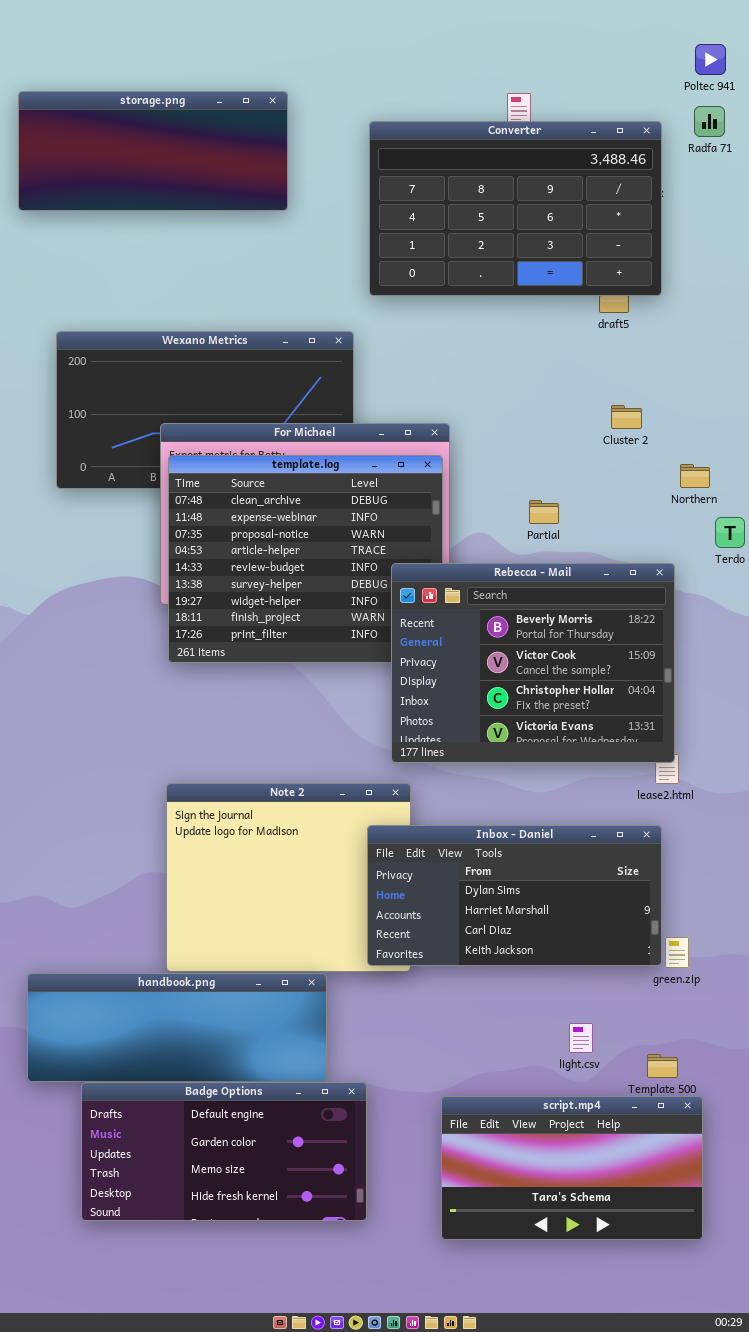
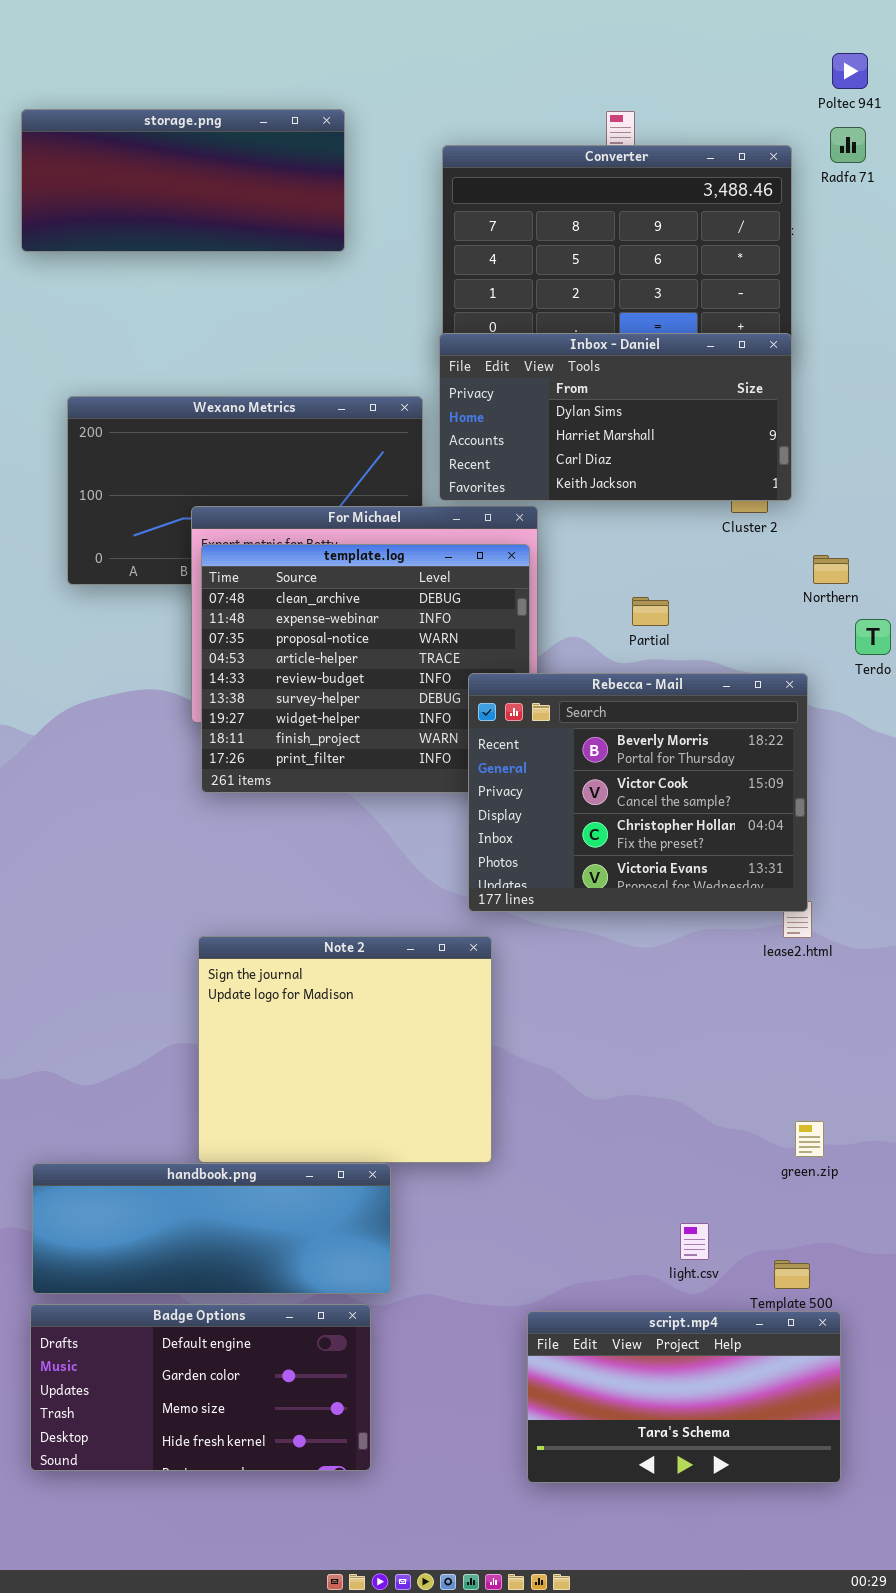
Inbox - Daniel: [367,825,662,966] -> [439,333,792,501], moved
Badge Options: [81,1082,367,1221] -> [30,1304,371,1471], moved

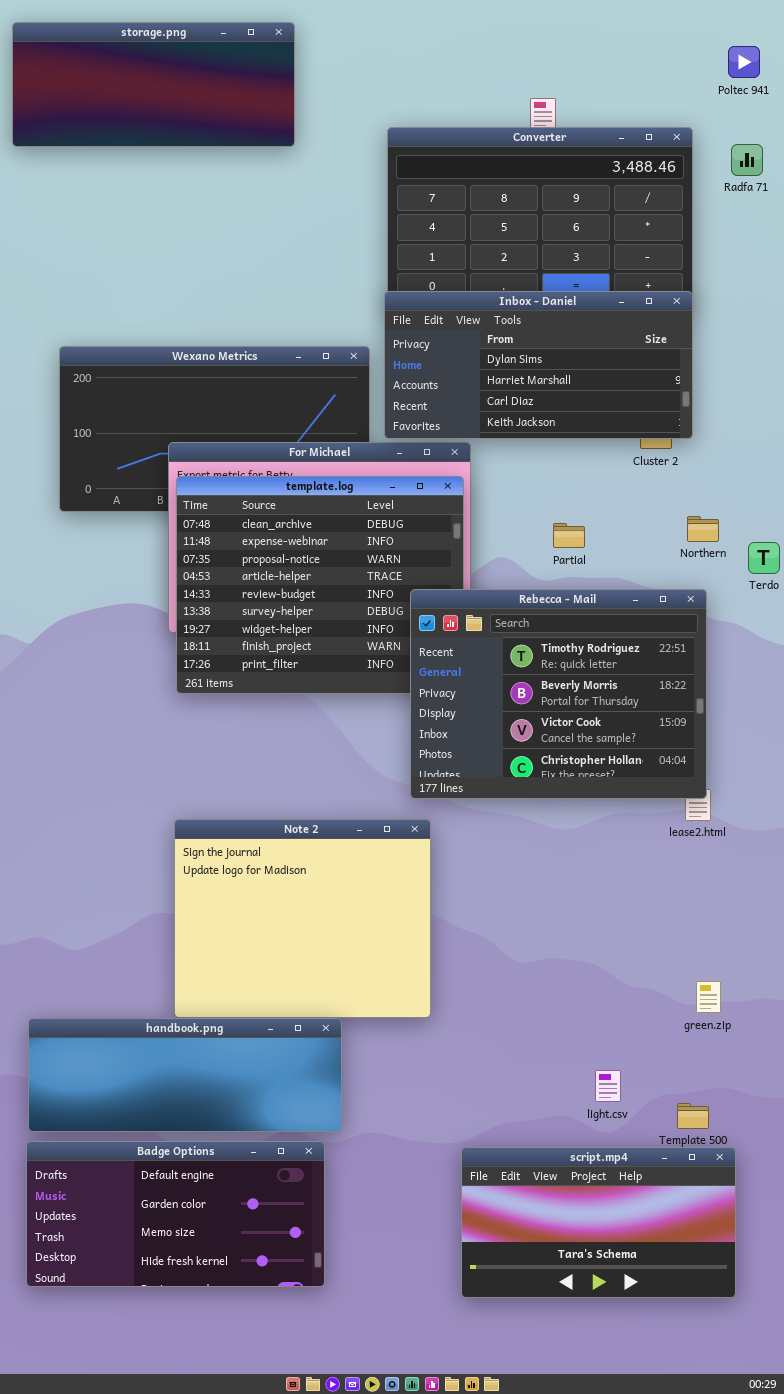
storage.png: [21,109,345,252] -> [12,22,295,147], moved
Radfa 71: [830,127,866,163] -> [731,144,763,176], moved
Northern: [813,555,849,584] -> [687,516,719,542], moved
Rebecca - Mail: [468,673,808,912] -> [410,589,707,799], scrolled up 1 row

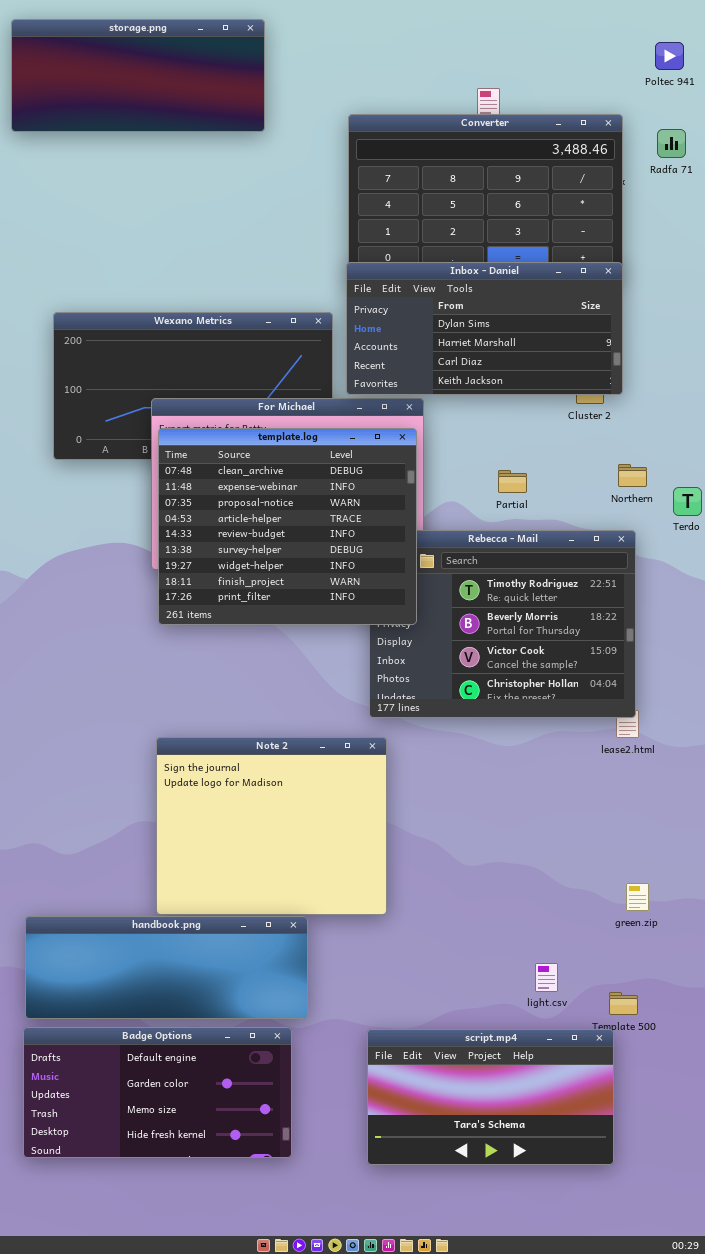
template.log: [176,476,464,694] -> [158,428,417,625], raised
script.mp4: [461,1147,736,1298] -> [367,1029,614,1165], moved

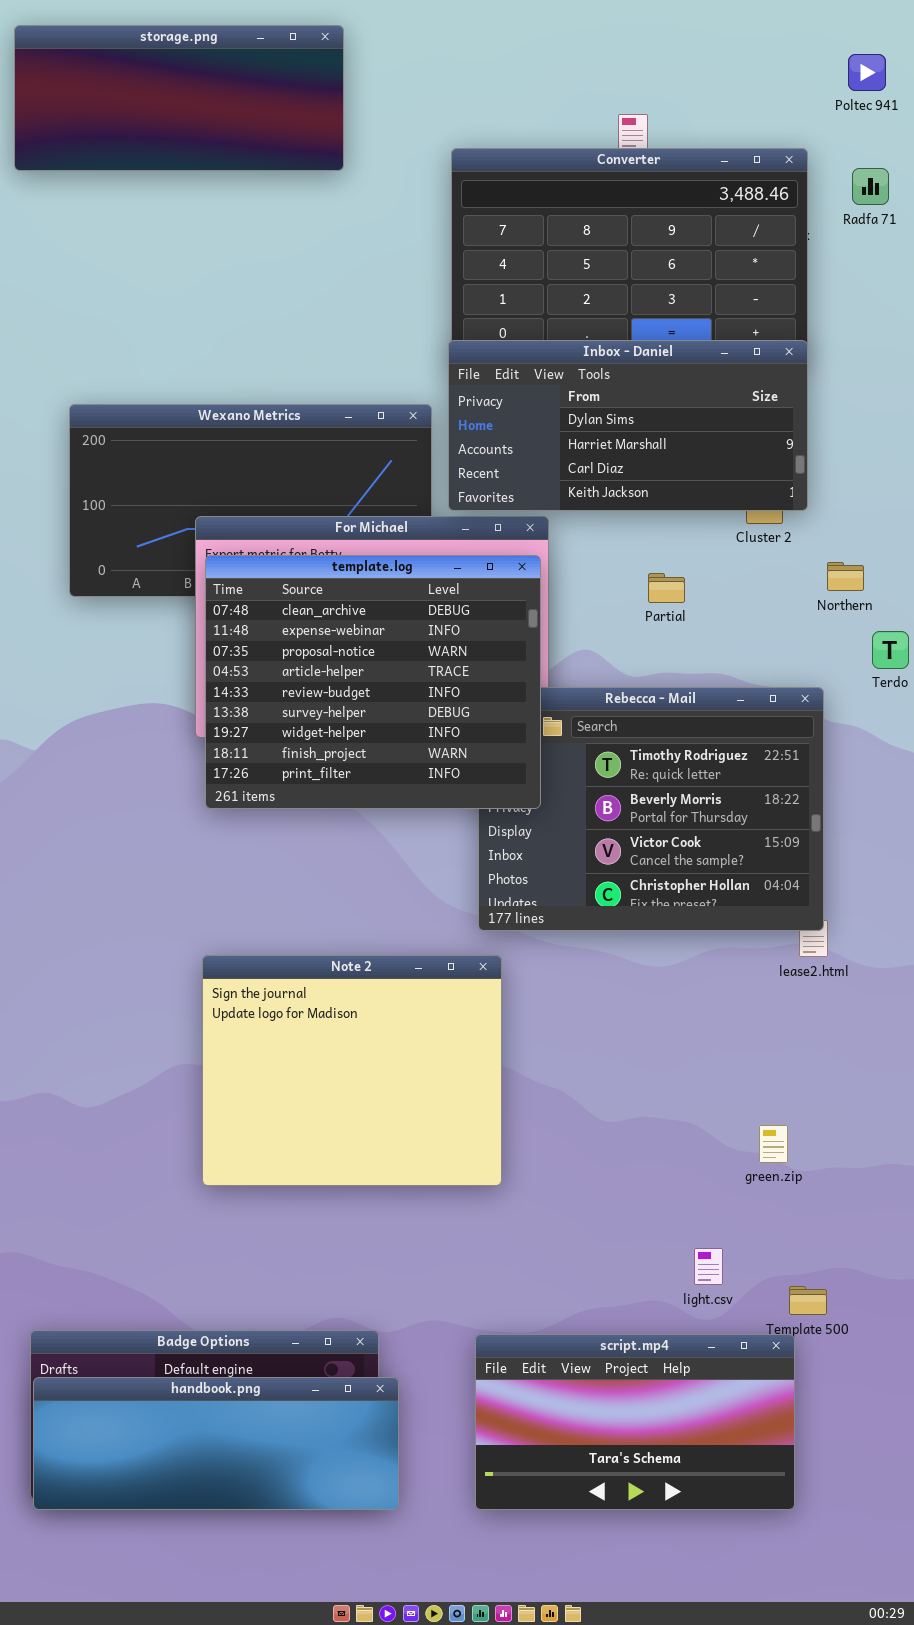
Northern: [618,464,647,487] -> [827,562,864,591], moved
Partial: [498,470,527,493] -> [648,573,685,603], moved
green.zip: [626,883,649,911] -> [759,1125,788,1163], moved
handbook.png: [25,916,308,1019] -> [33,1377,399,1510], moved

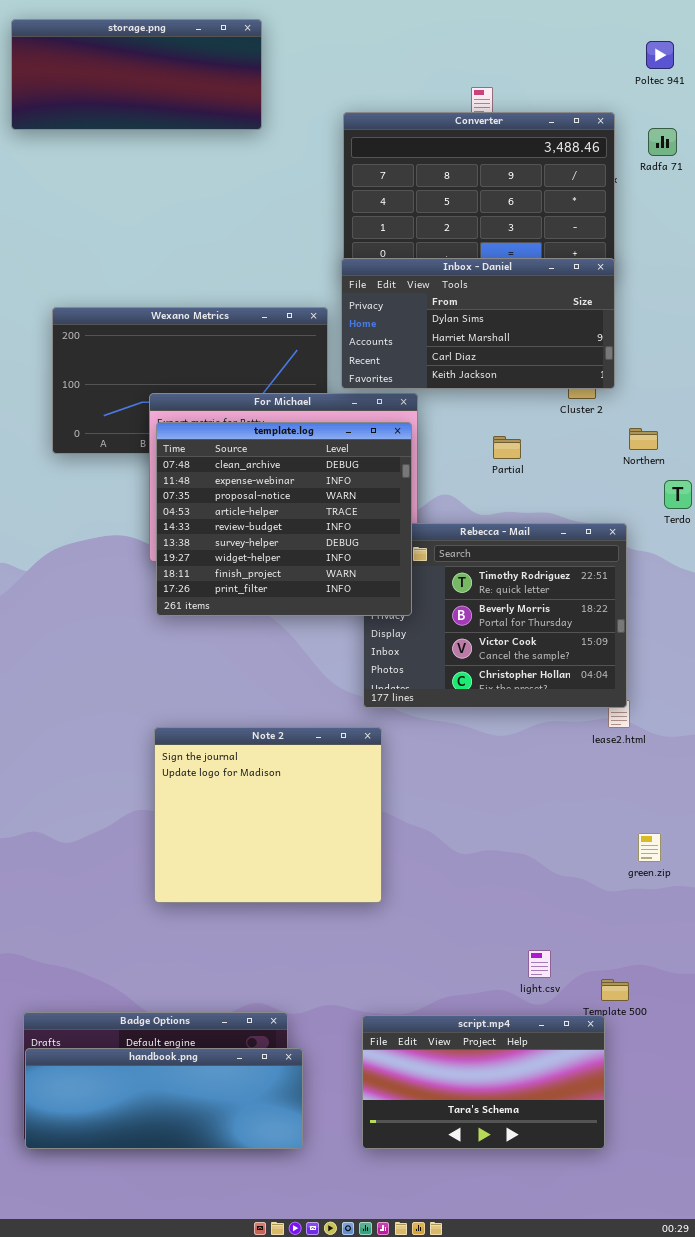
green.zip: [759,1125,788,1163] -> [638,833,661,862], moved

